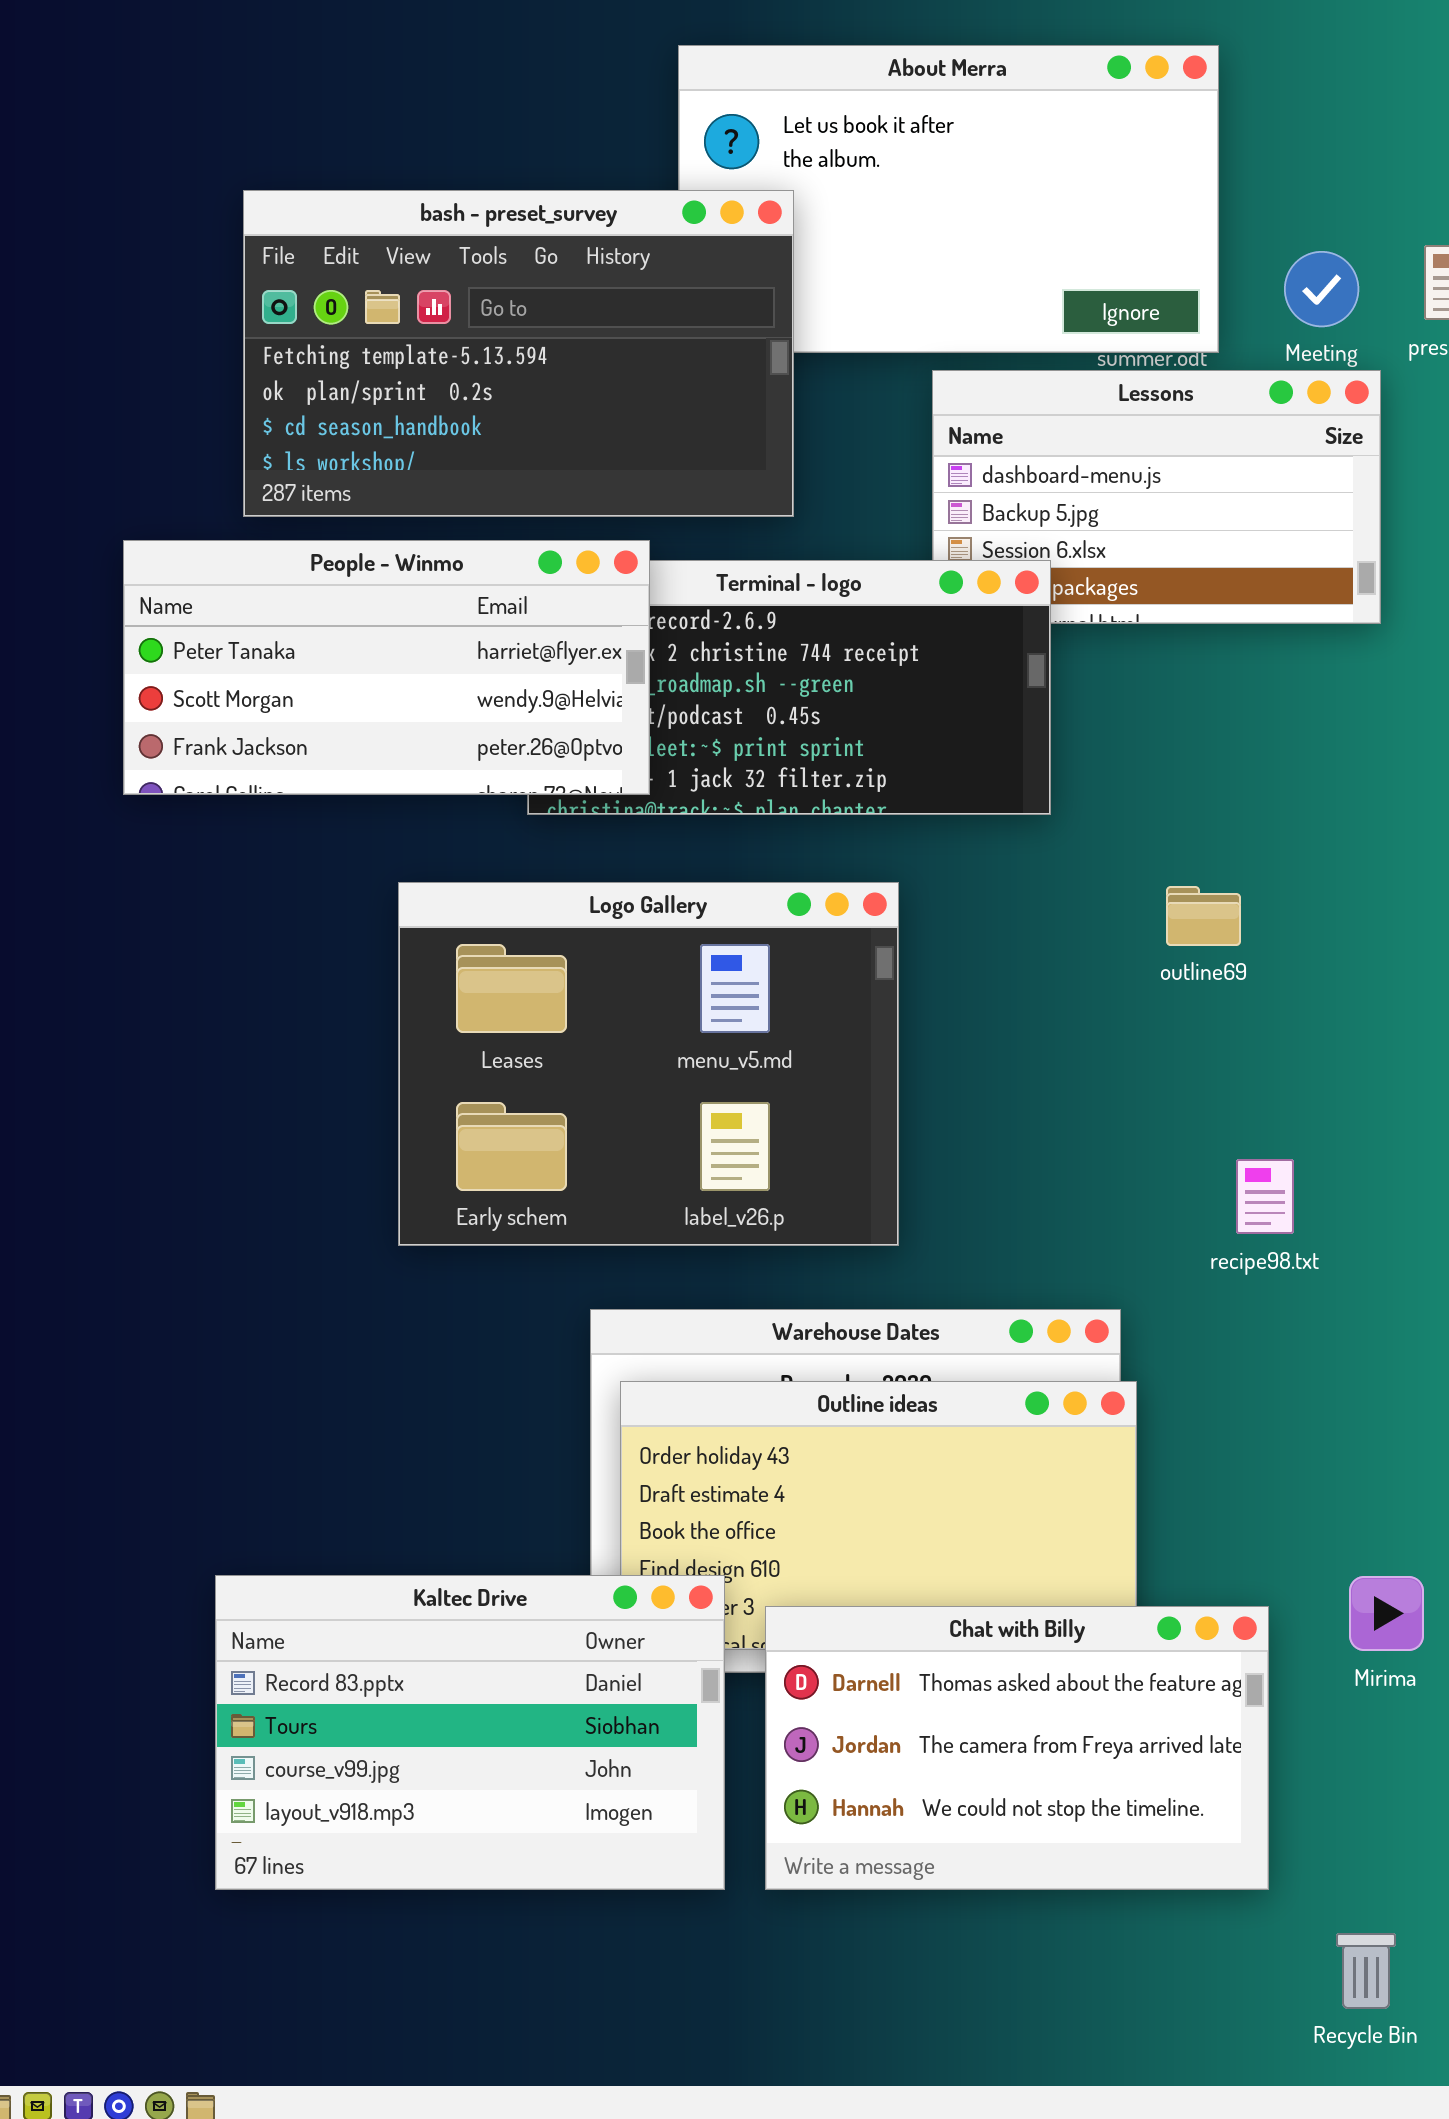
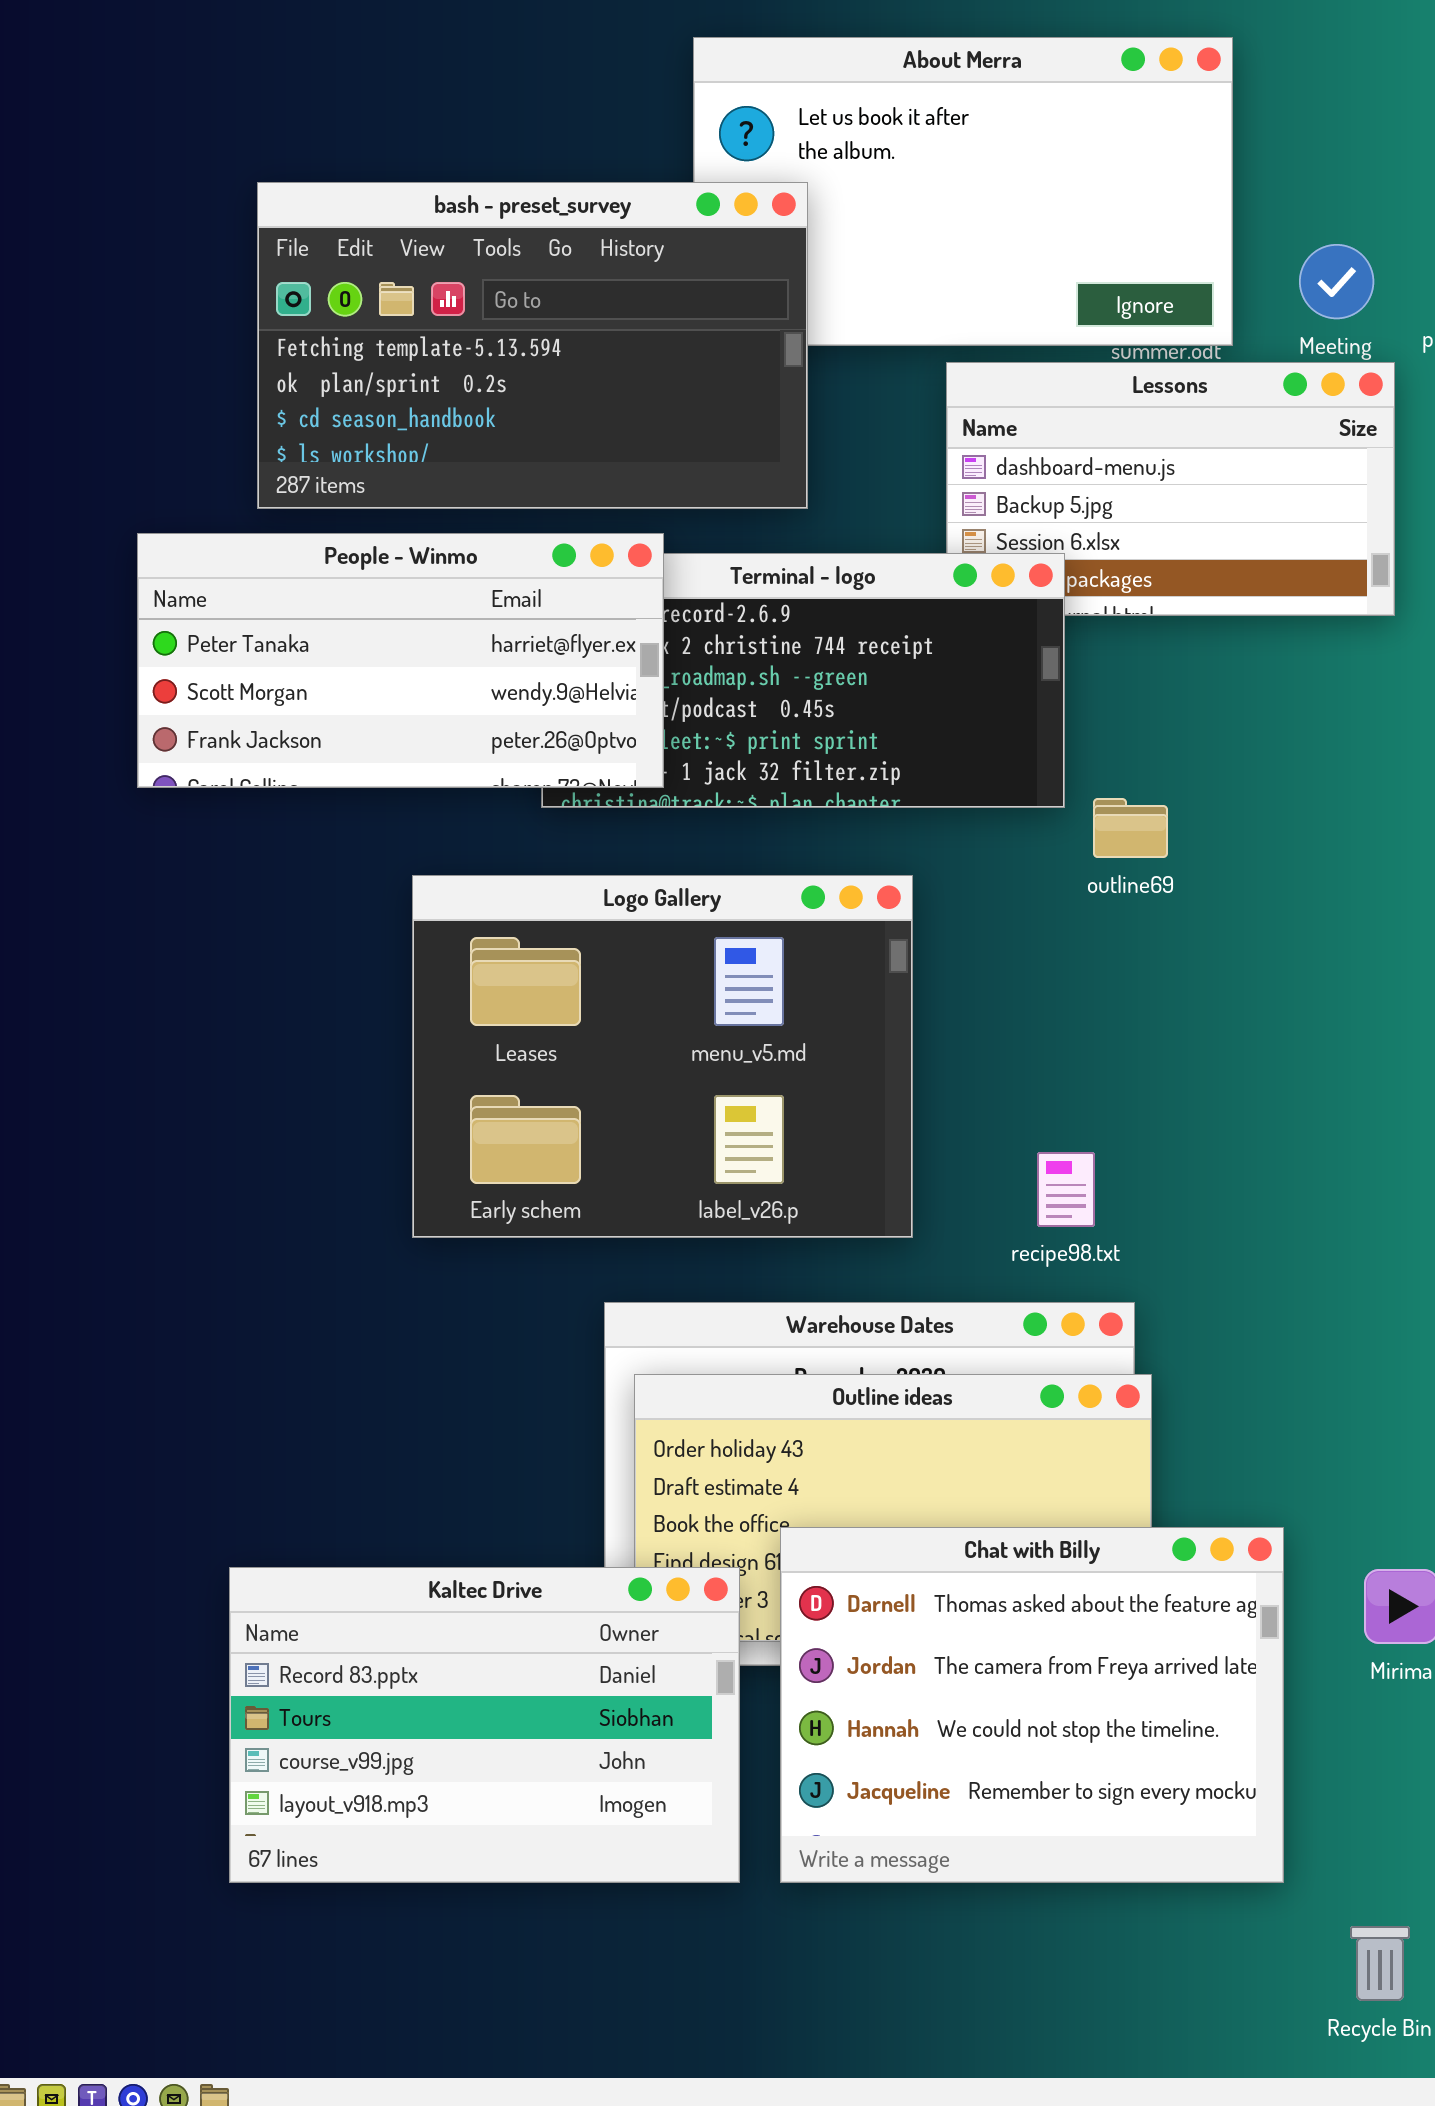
outline69: [1166,886,1241,946] -> [1093,798,1168,858], moved
recipe98.txt: [1236,1159,1294,1234] -> [1037,1152,1095,1227], moved
Chat with Billy: [765,1606,1269,1890] -> [780,1527,1284,1883], resized

